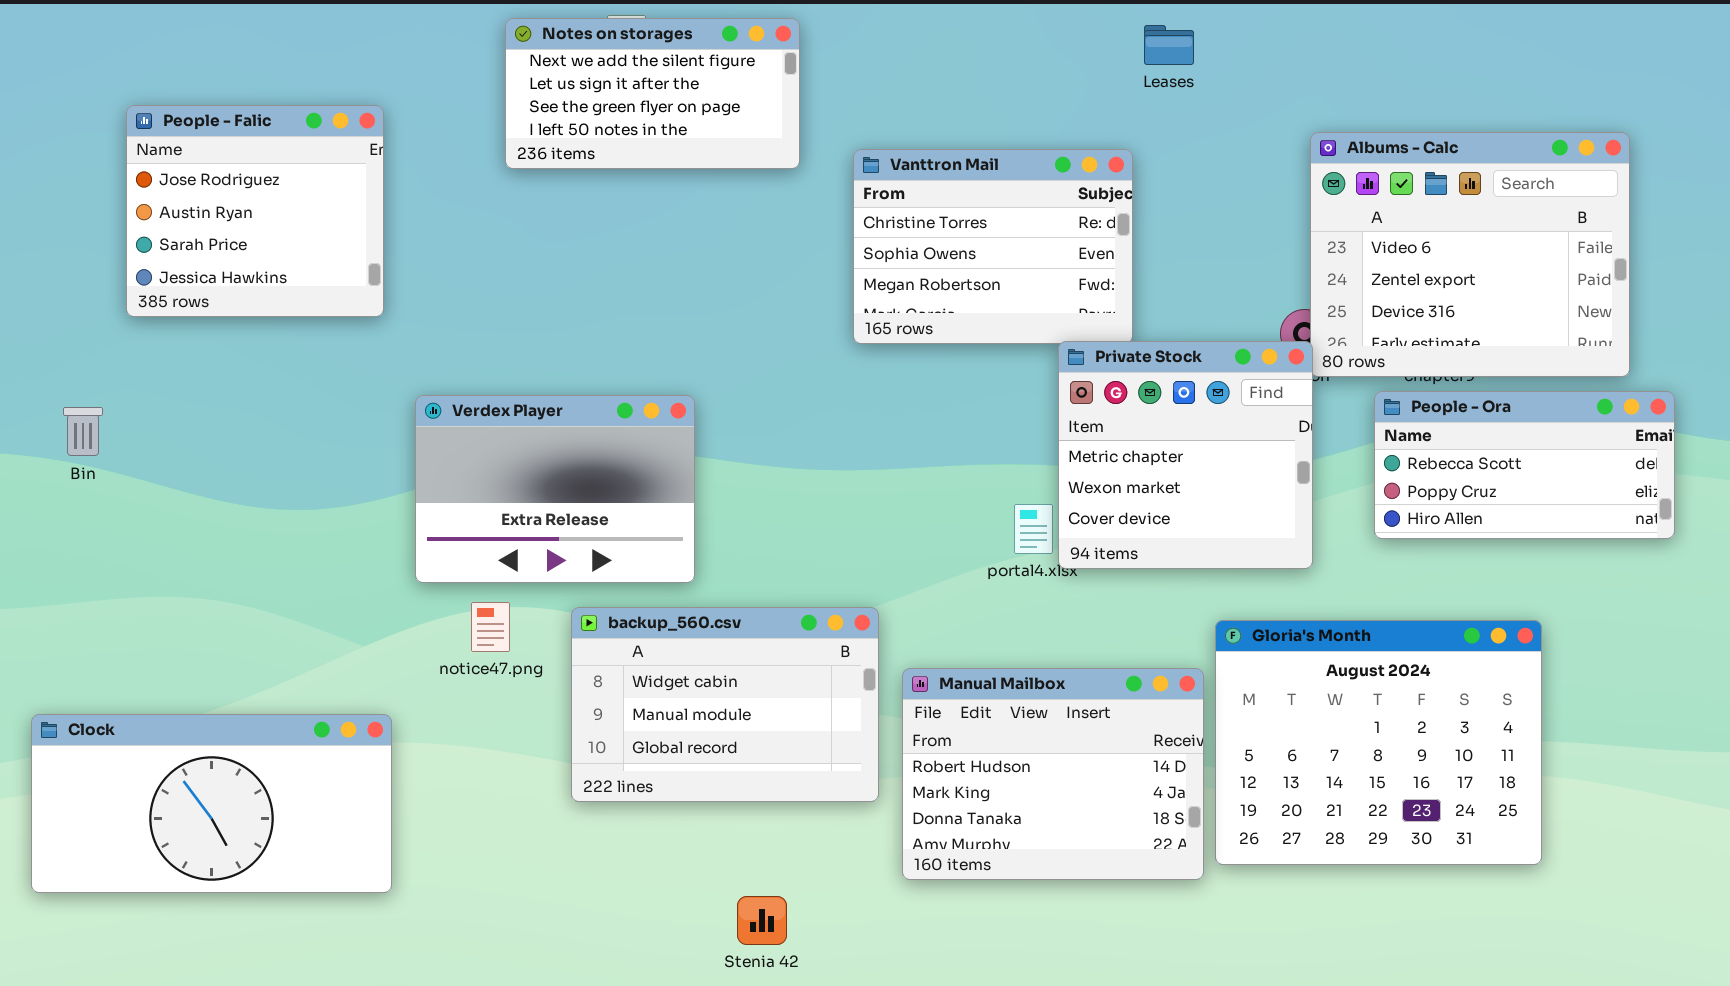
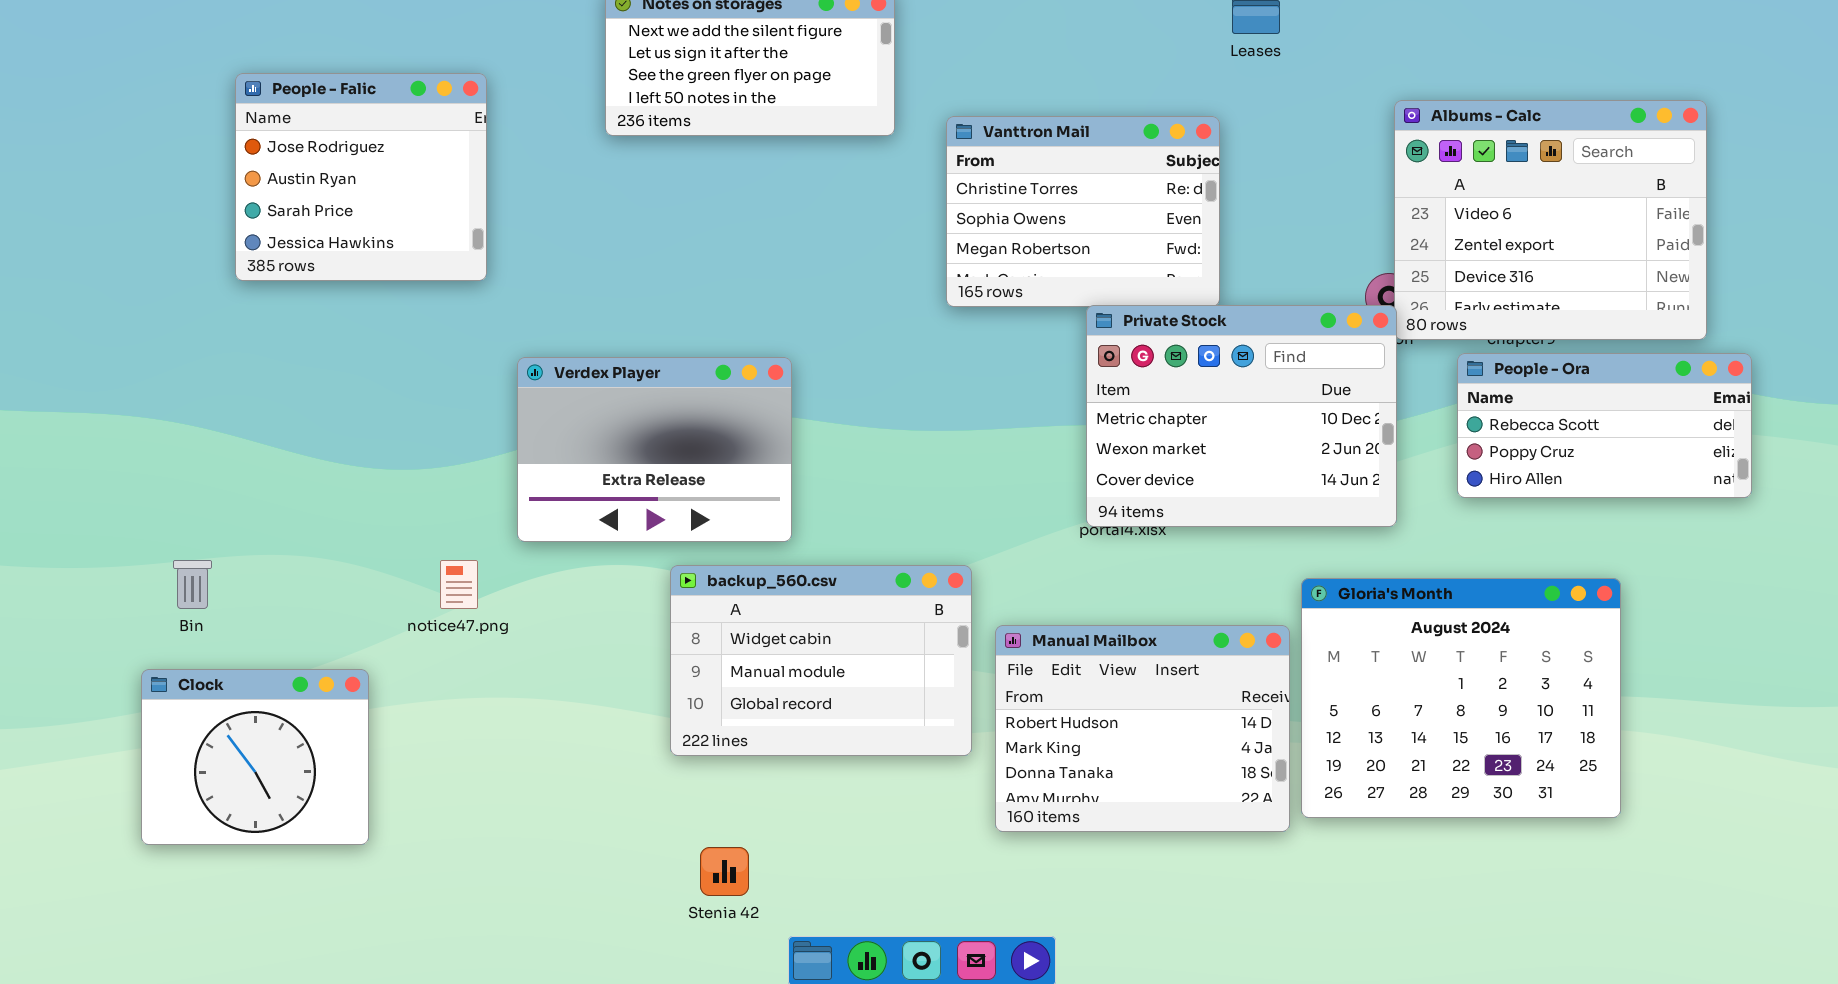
Private Stock: [1058,341,1313,569] -> [1086,305,1397,527], resized
Bin: [63,407,103,456] -> [173,560,212,609], moved
notice47.png: [471,602,510,652] -> [440,560,478,609], moved
Clock: [31,714,392,893] -> [141,669,369,845], resized
Stenia 42: [737,896,787,945] -> [700,847,749,896], moved

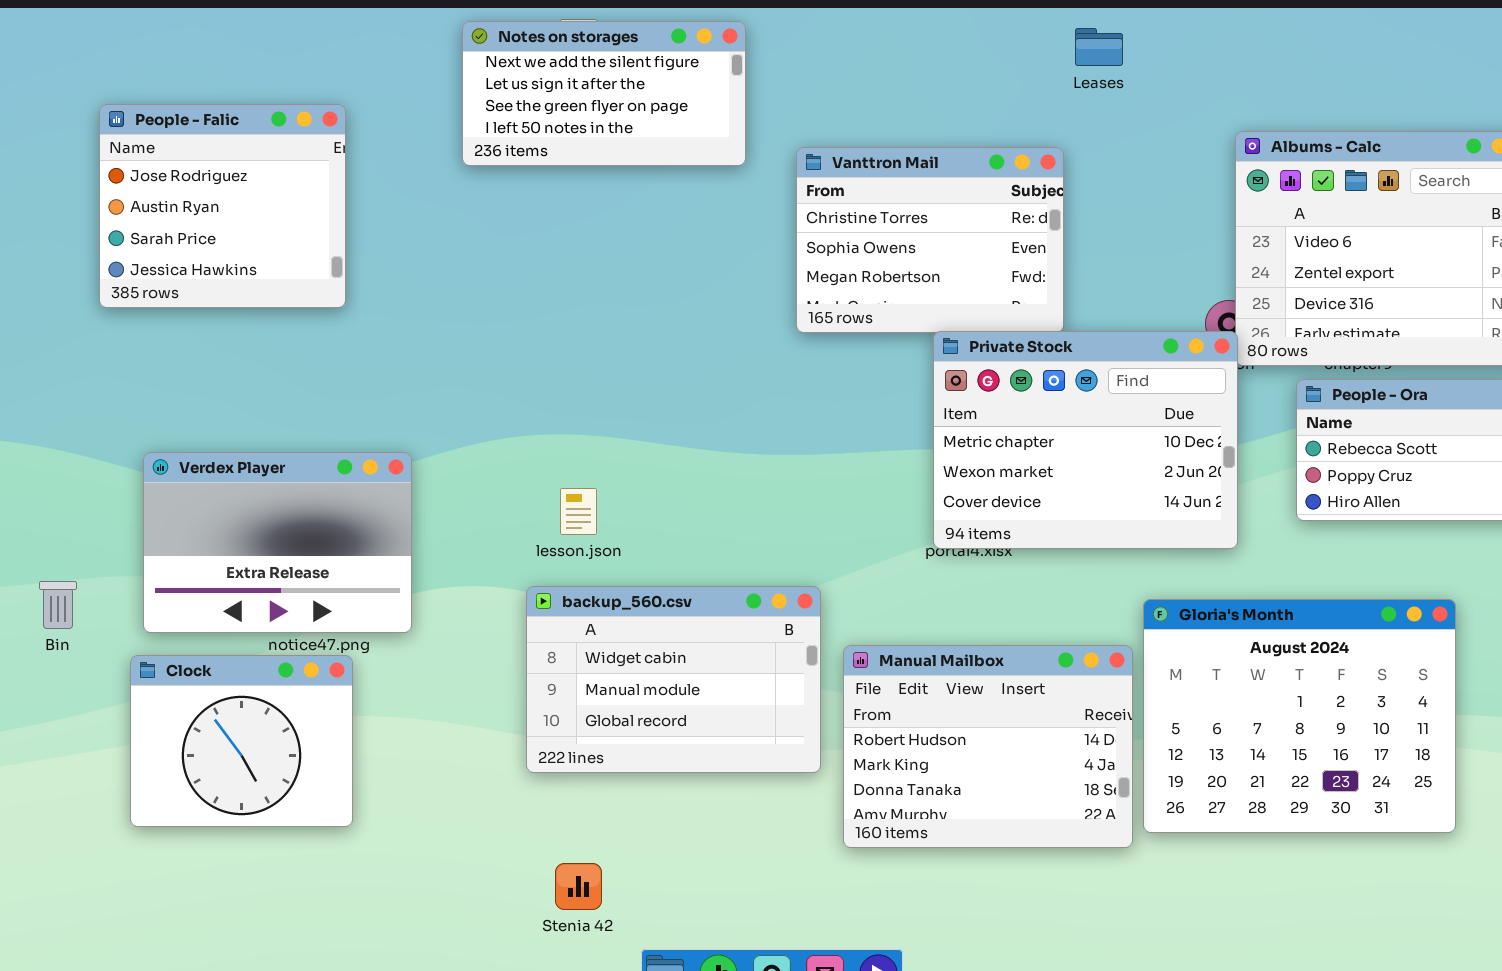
Verdex Player: [517,357,792,542] -> [143,452,412,633], moved
Clock: [141,669,369,845] -> [130,655,353,827], moved

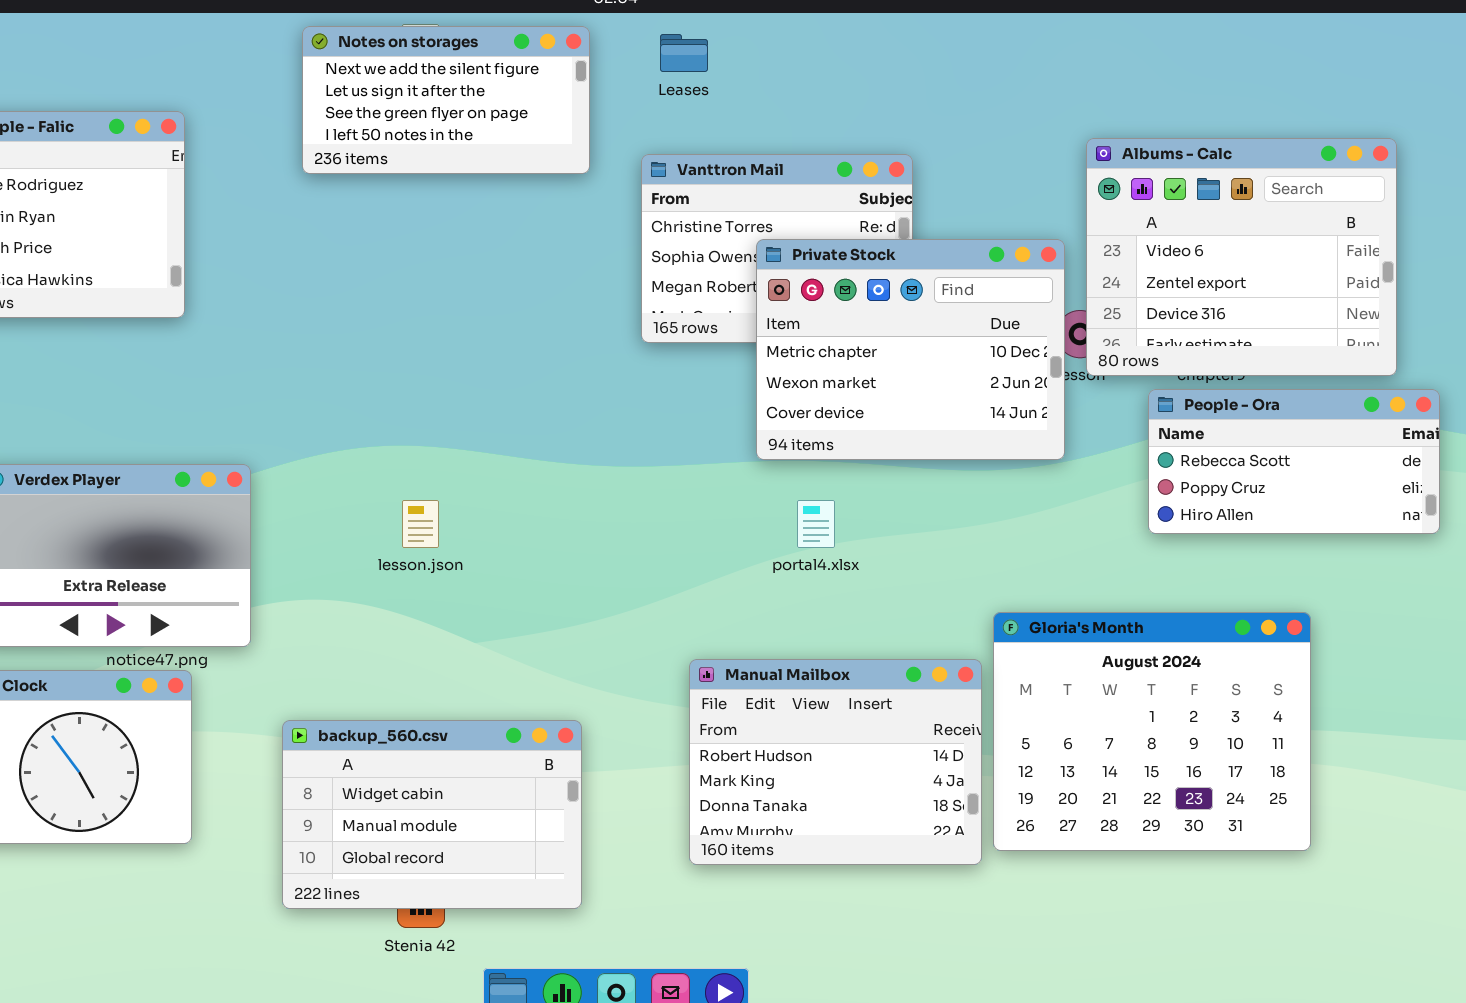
Leases: [1075,28,1123,66] -> [660,34,708,72], moved
Private Stock: [933,331,1238,549] -> [756,239,1065,460], moved
backup_560.csv: [526,586,821,773] -> [282,720,582,909], moved

